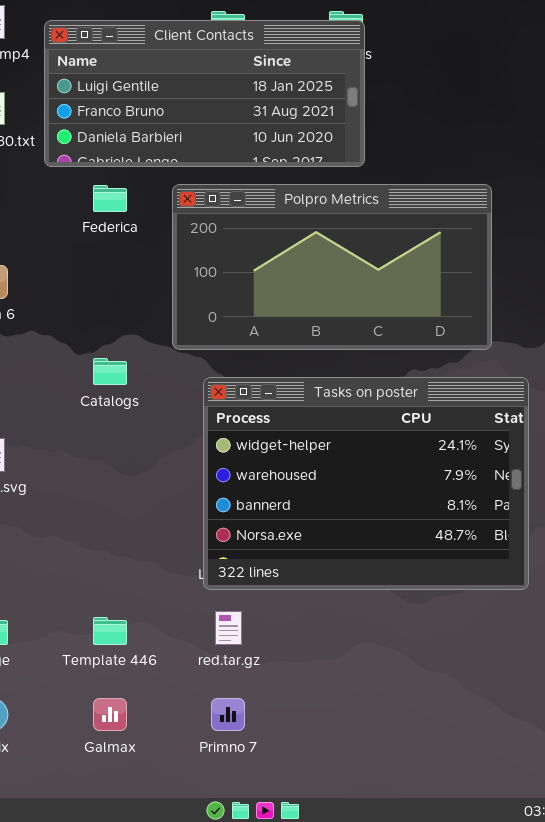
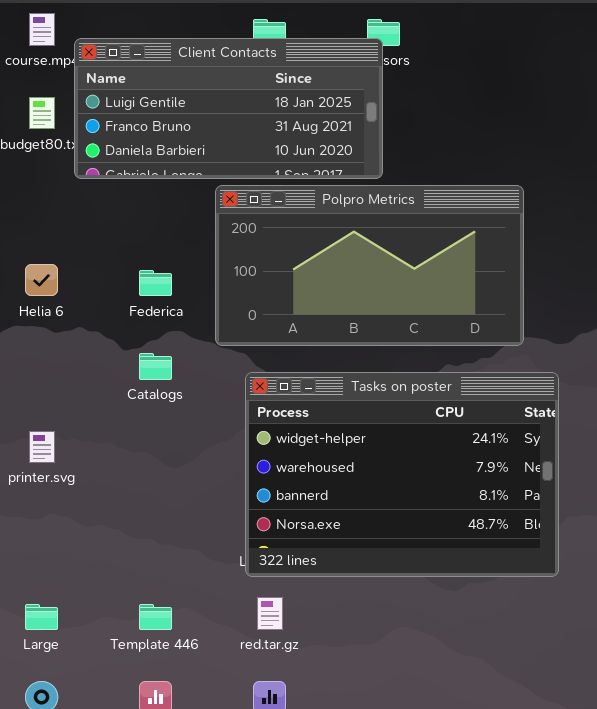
Client Contacts: [44,20,365,167] -> [74,38,383,179], moved
Federica: [93,185,127,212] -> [139,270,172,296], moved

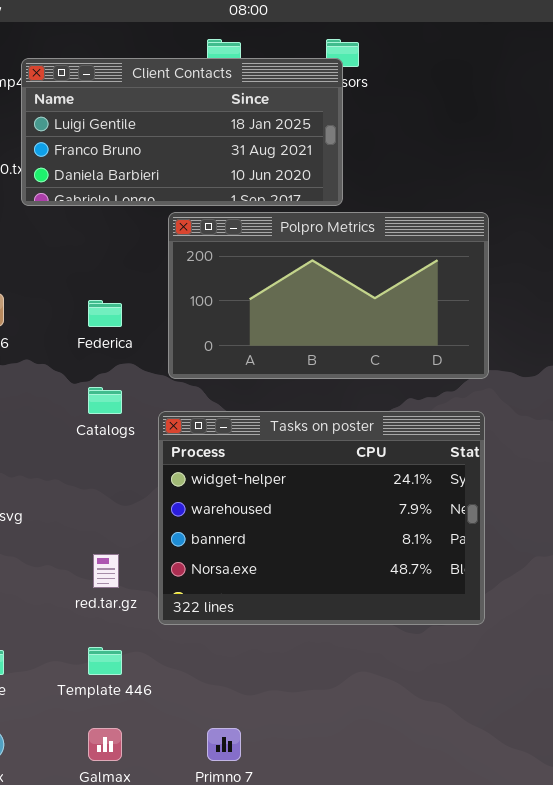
Tasks on poster: [245,372,559,577] -> [158,411,485,625], moved
red.tar.gz: [257,597,283,630] -> [93,554,119,588], moved

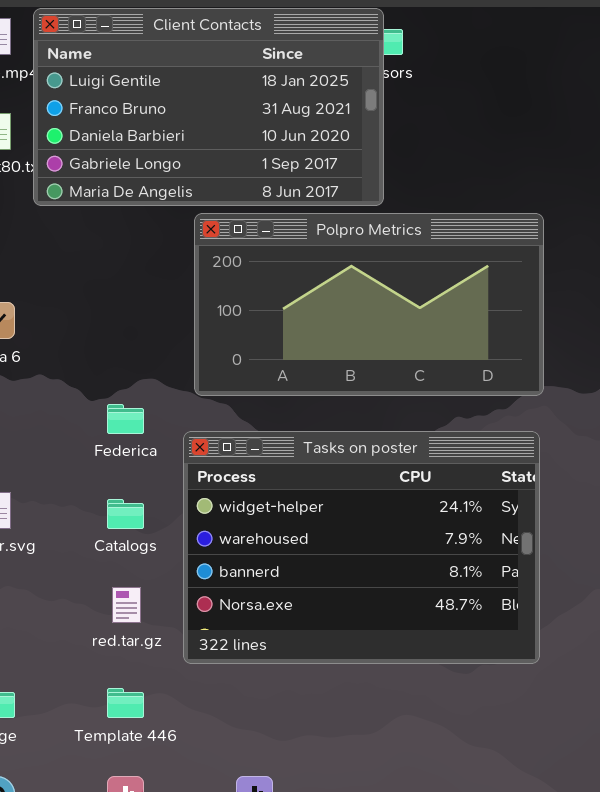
Client Contacts: [21,58,343,206] -> [33,8,384,206], resized
Federica: [88,300,122,327] -> [107,404,144,434], moved
Catalogs: [88,387,122,414] -> [107,499,144,529], moved

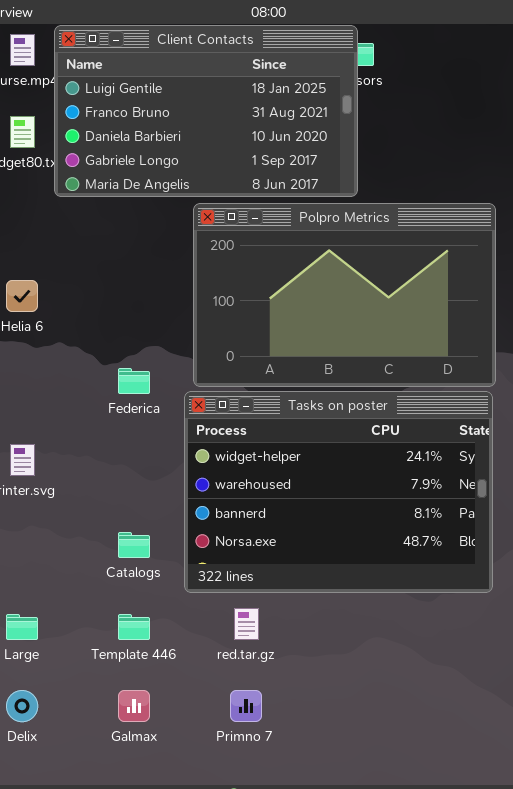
Polpro Metrics: [194,213,544,396] -> [193,203,496,387], resized
Catalogs: [107,499,144,529] -> [118,532,150,558], moved
red.tar.gz: [112,587,141,623] -> [234,608,259,640], moved

